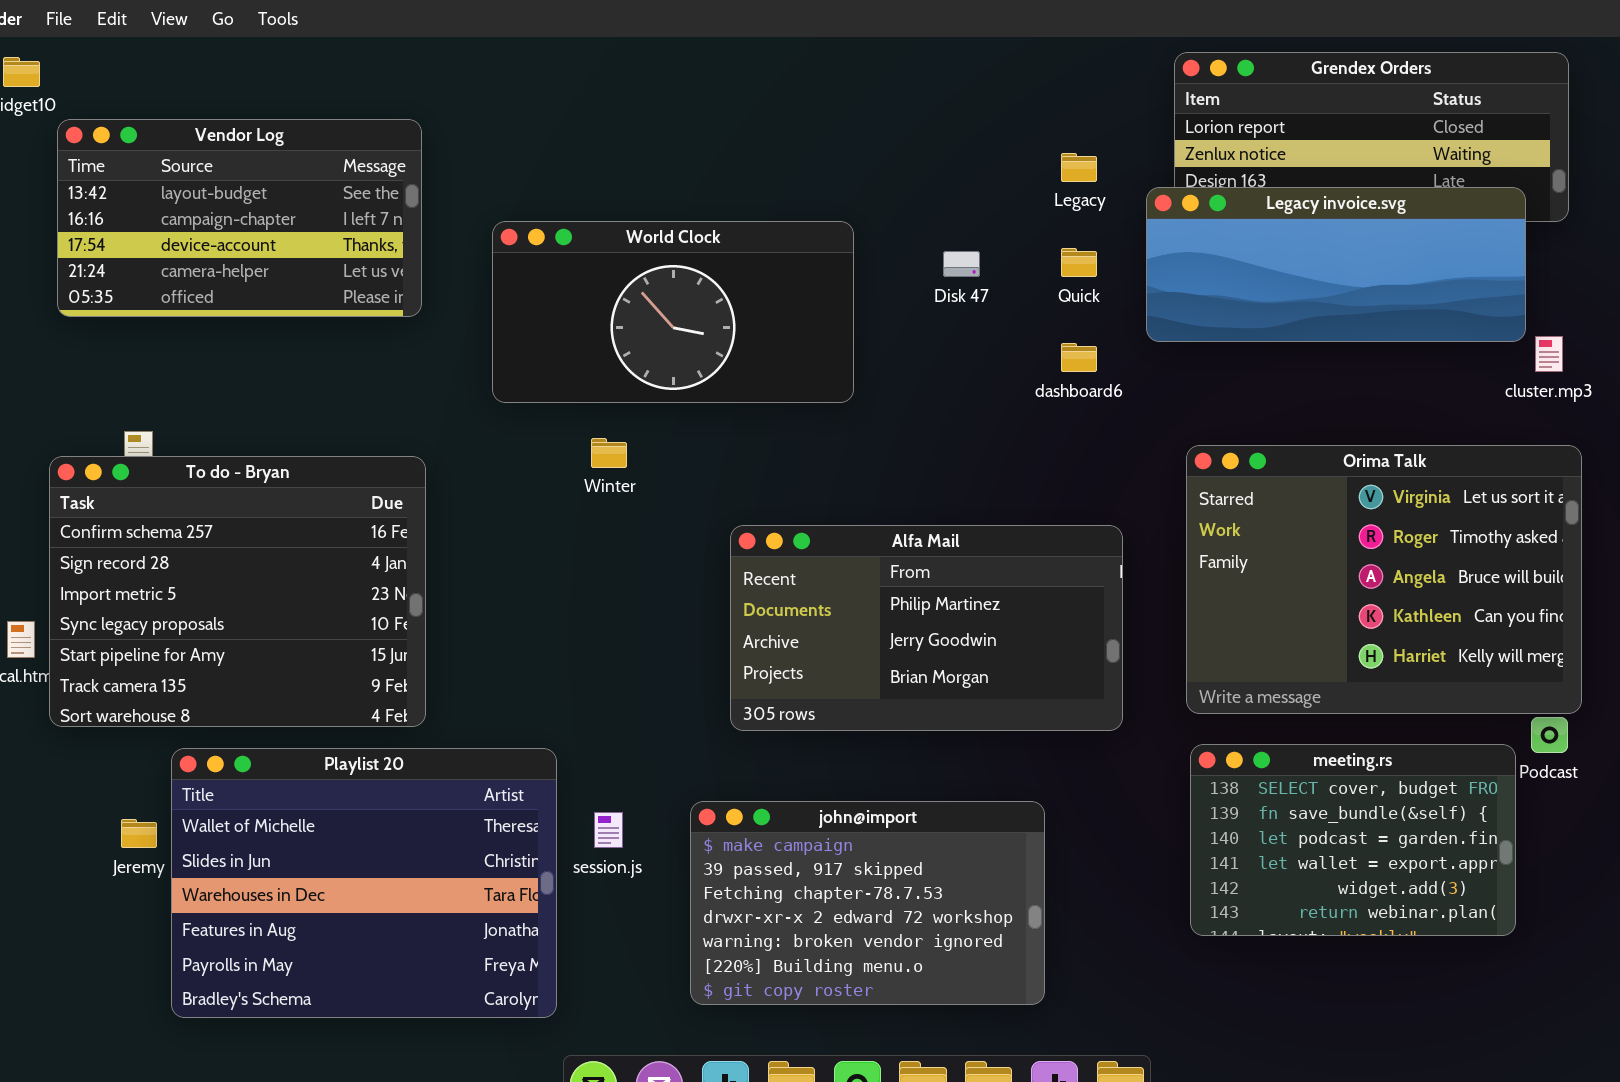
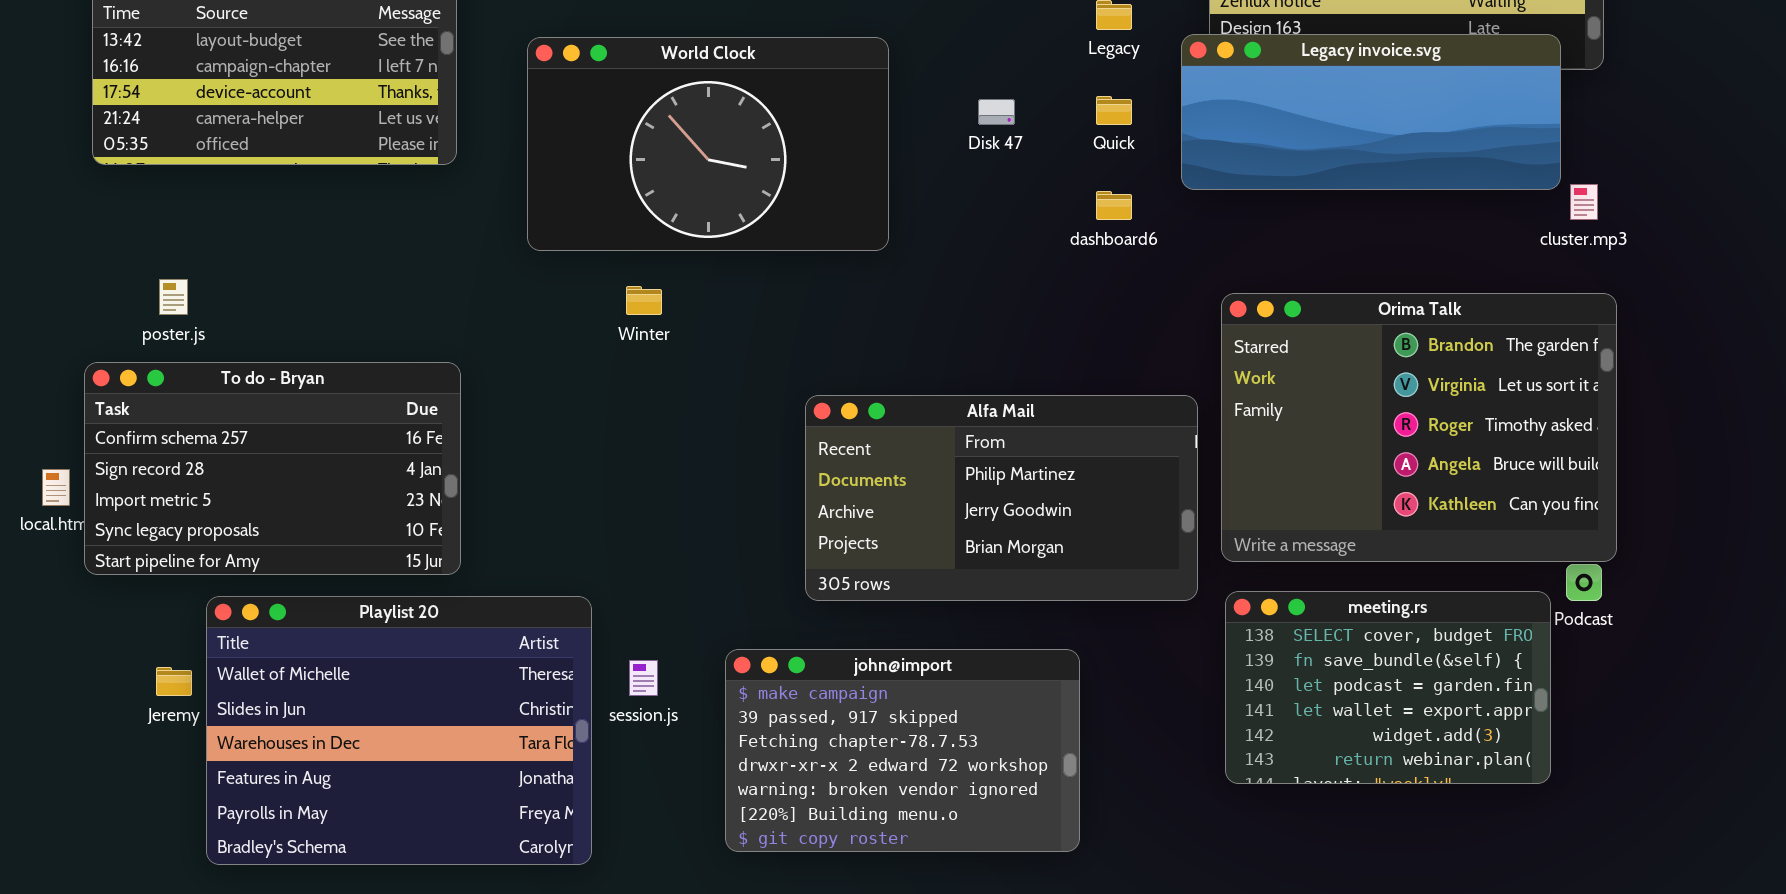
World Clock: [492,221,854,403] -> [527,37,889,251], resized
Orima Talk: [1186,445,1582,714] -> [1221,293,1617,562], scrolled up 1 row
To do - Bryan: [49,456,426,727] -> [84,362,461,575], resized
Alfa Mail: [730,525,1123,731] -> [805,395,1198,601], moved

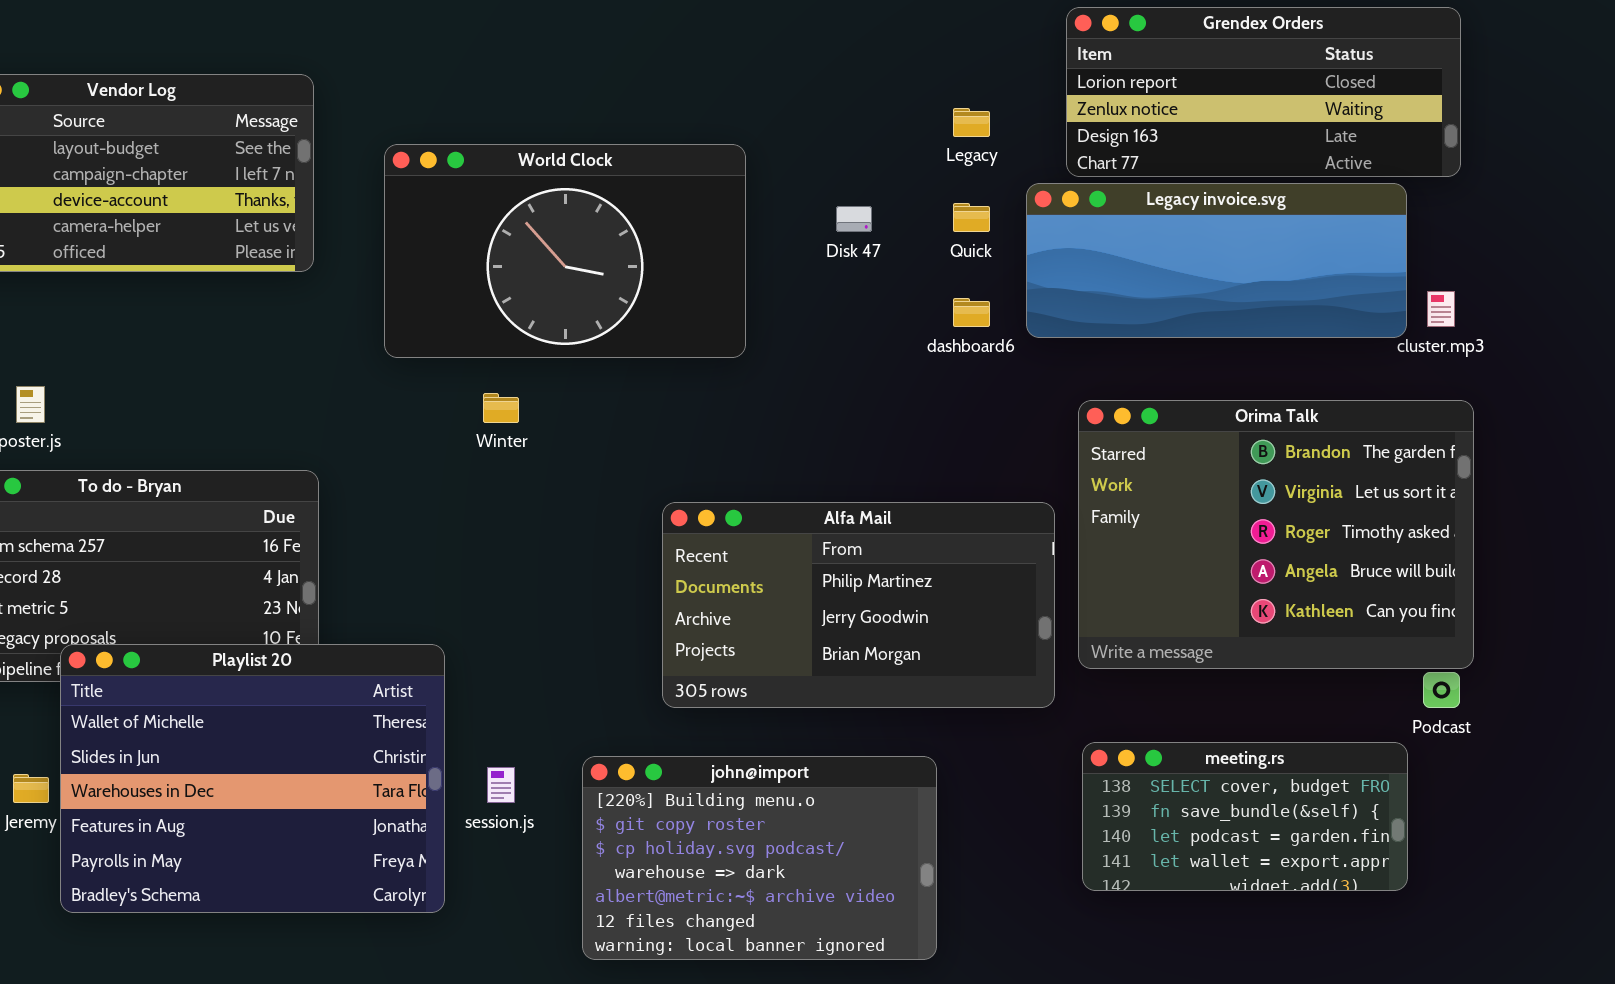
Legacy invoice.svg: [1181,34,1561,190] -> [1026,183,1407,338], moved
meeting.rs: [1225,591,1551,784] -> [1082,742,1408,891], resized
Playlist 20: [206,596,592,865] -> [60,644,445,913], moved
john@import: [725,649,1080,852] -> [582,756,937,960], scrolled down 5 rows

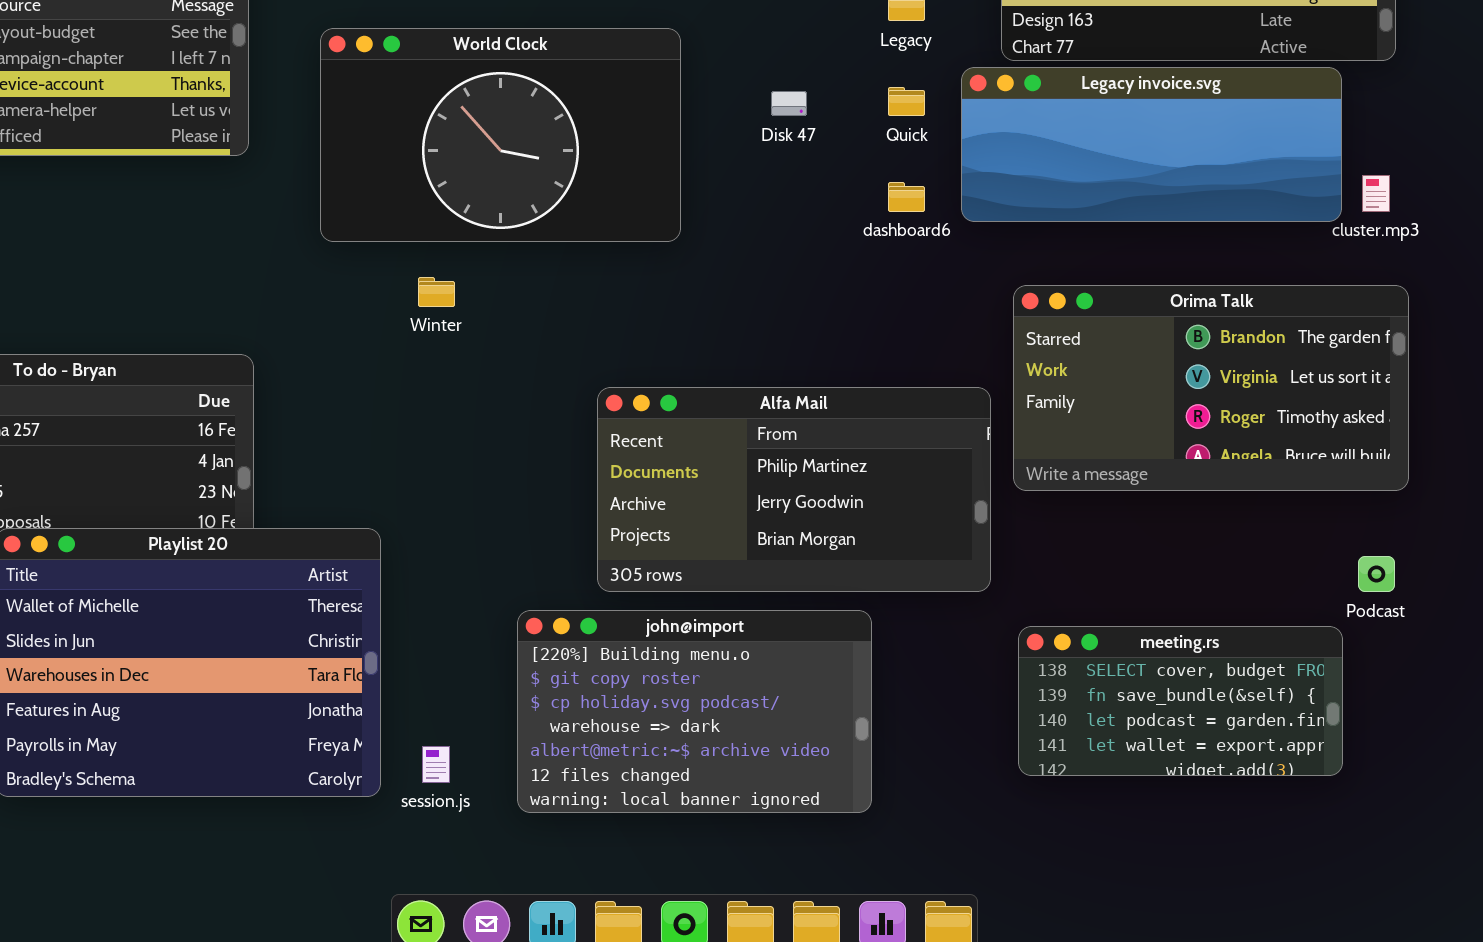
Orima Talk: [1078,400,1474,669] -> [1013,285,1409,491], resized
john@import: [582,756,937,960] -> [517,610,872,813], moved
session.js: [487,767,515,803] -> [422,746,450,783], moved

